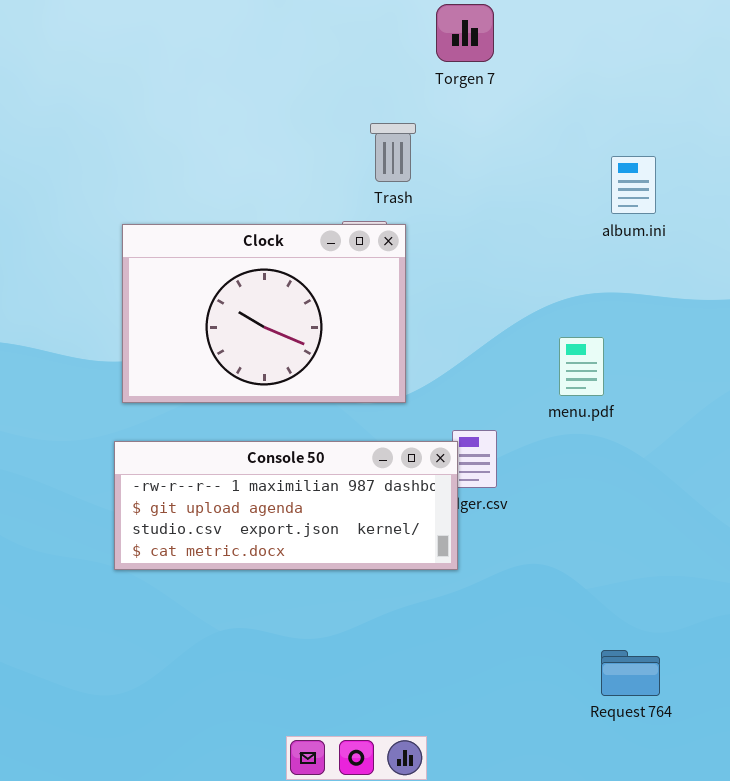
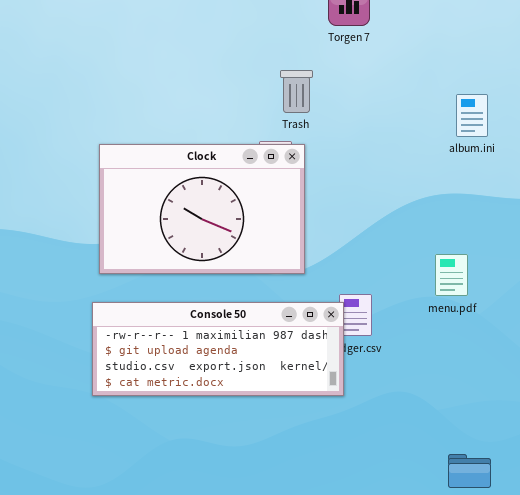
menu.pdf: [559,337,604,396] -> [435,254,468,296], moved

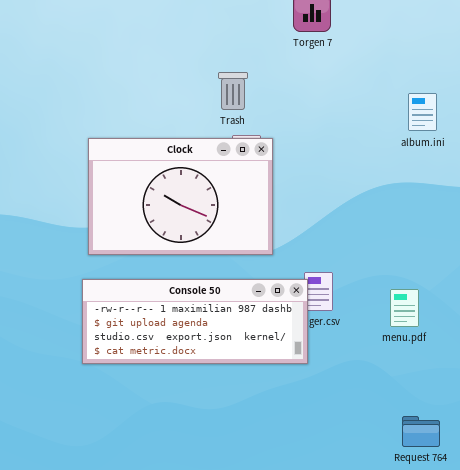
Trash: [280,70,313,113] -> [218,72,248,110], moved
menu.pdf: [435,254,468,296] -> [390,289,419,327], moved

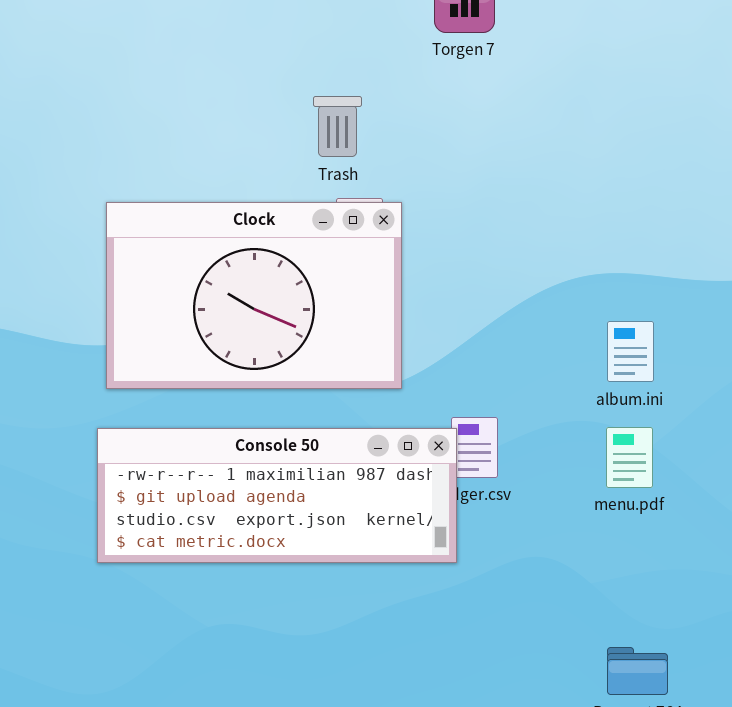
album.ini: [408,93,437,131] -> [607,321,654,382], moved
menu.pdf: [390,289,419,327] -> [606,427,653,488], moved

